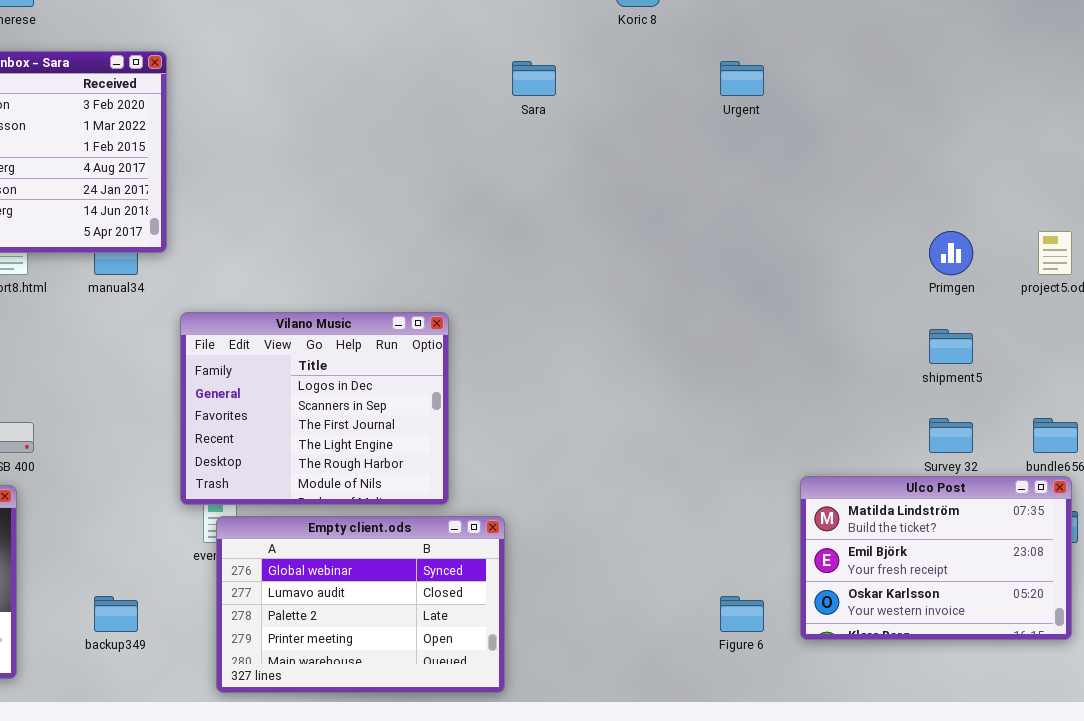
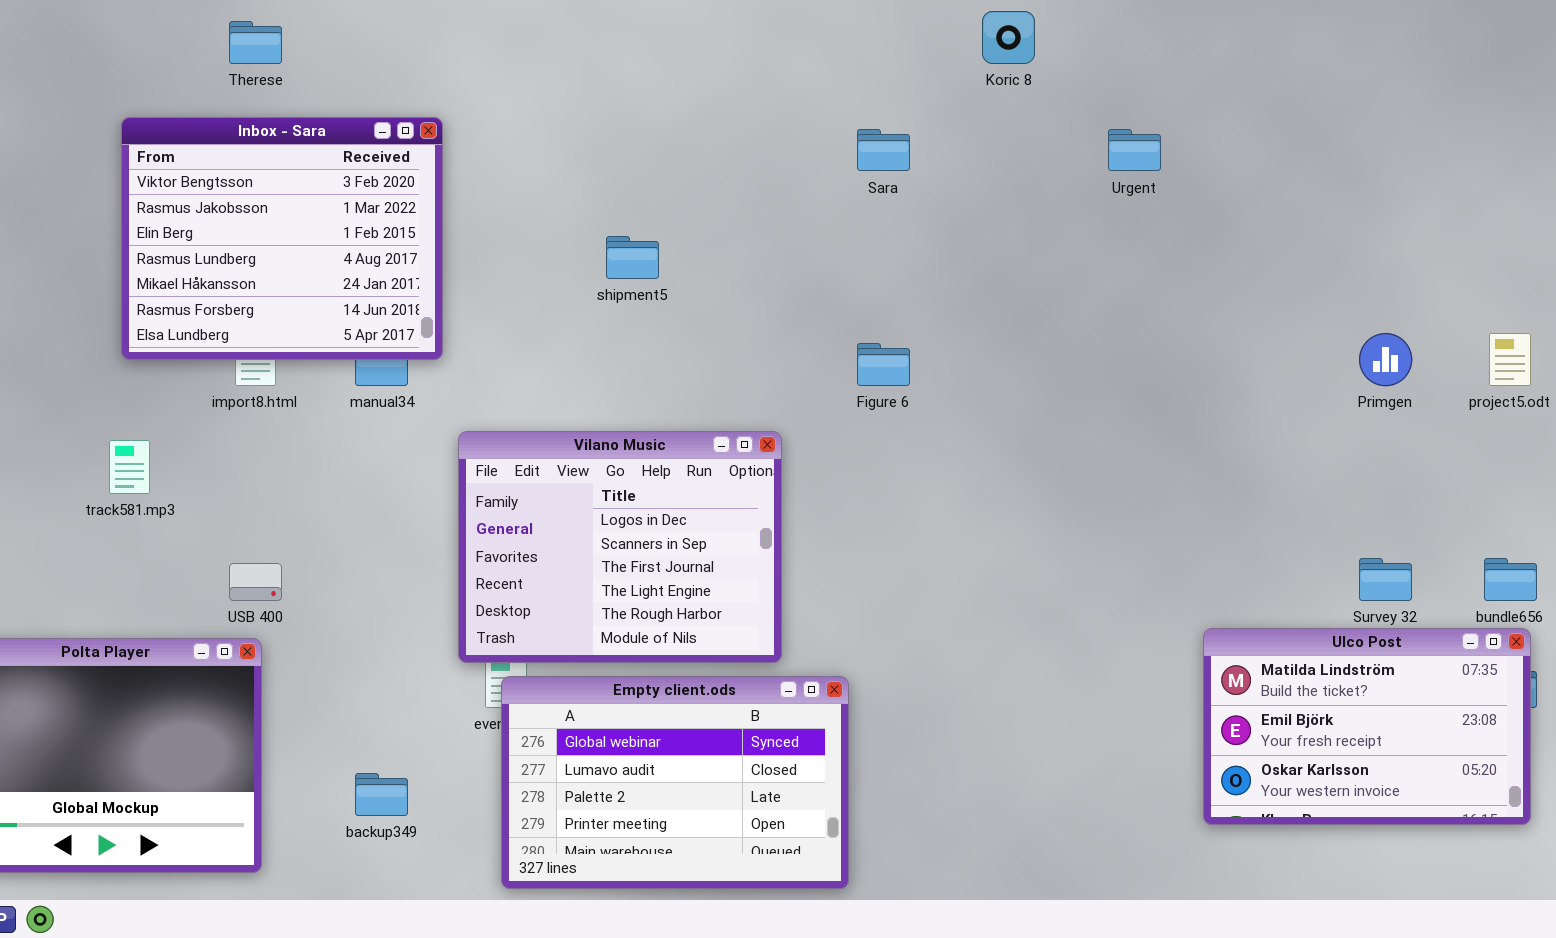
shipment5: [929,329,973,364] -> [606,236,659,279], moved
Figure 6: [720,596,764,632] -> [857,343,910,386], moved

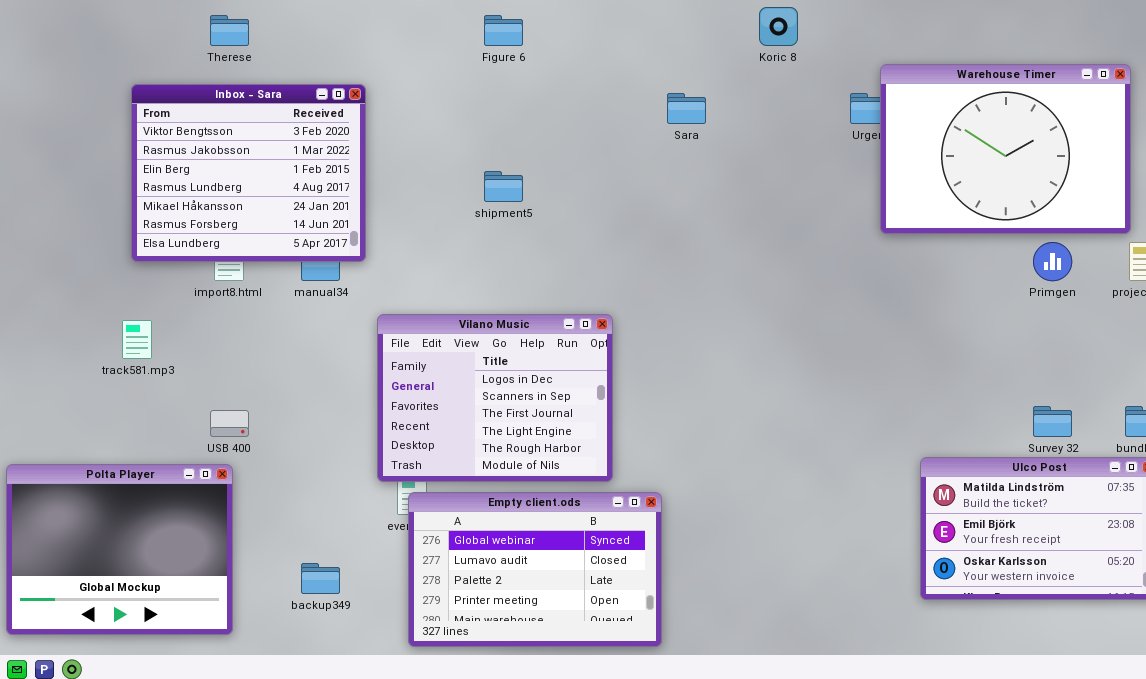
Warehouse Timer: none -> [880,64,1131,234], opened
Figure 6: [857,343,910,386] -> [484,15,523,46], moved

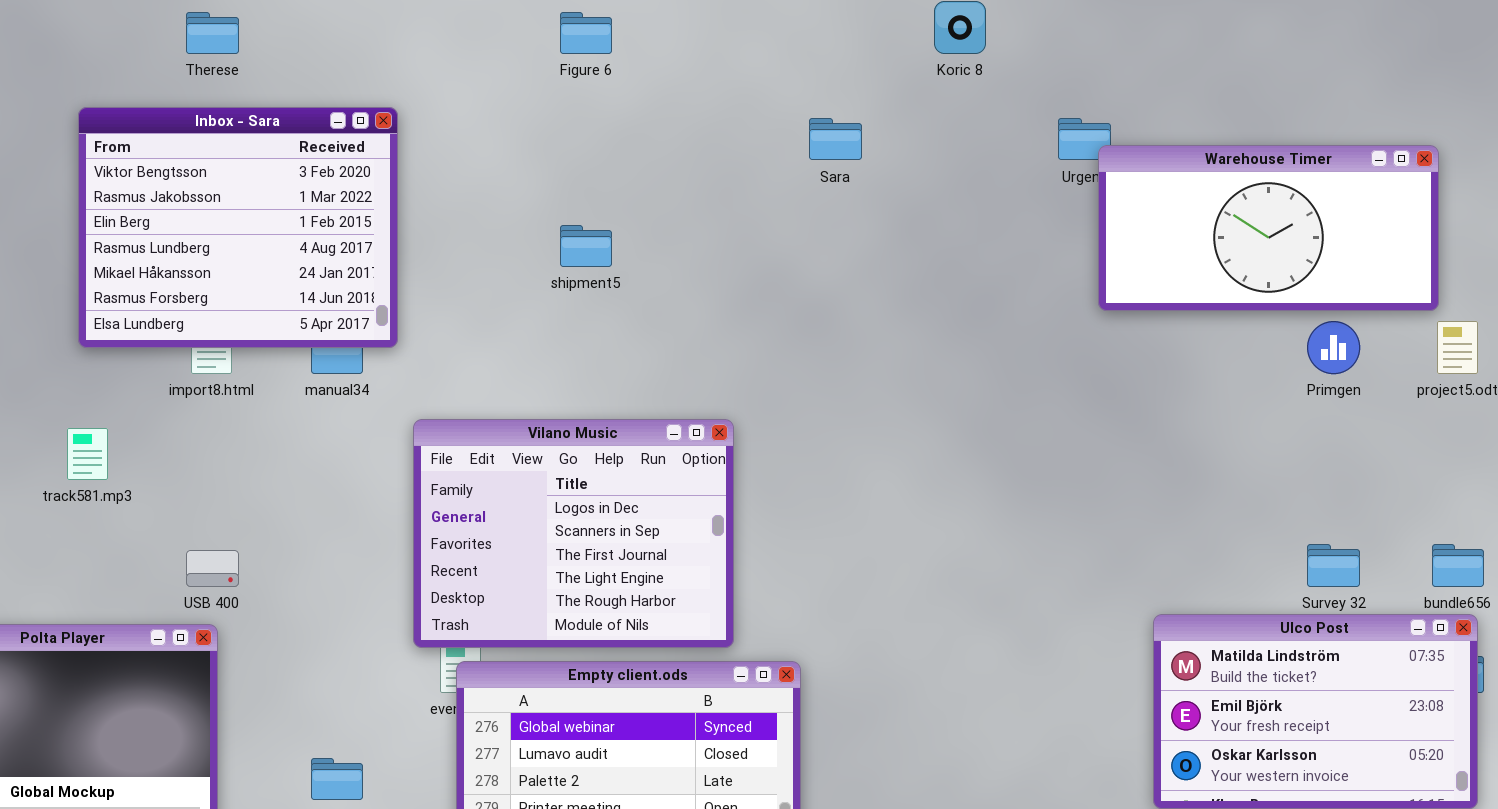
Warehouse Timer: [880,64,1131,234] -> [1098,145,1439,311], resized

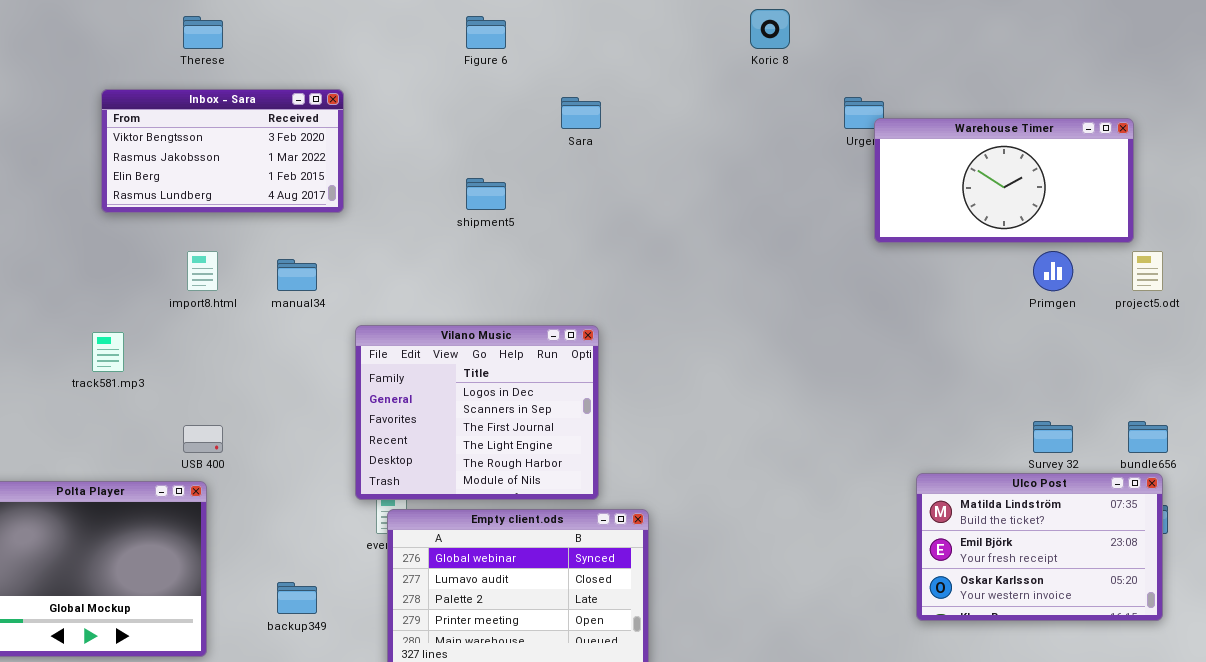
Inbox - Sara: [78,107,398,348] -> [101,89,344,213], resized
Sara: [809,118,862,160] -> [561,97,601,129], moved

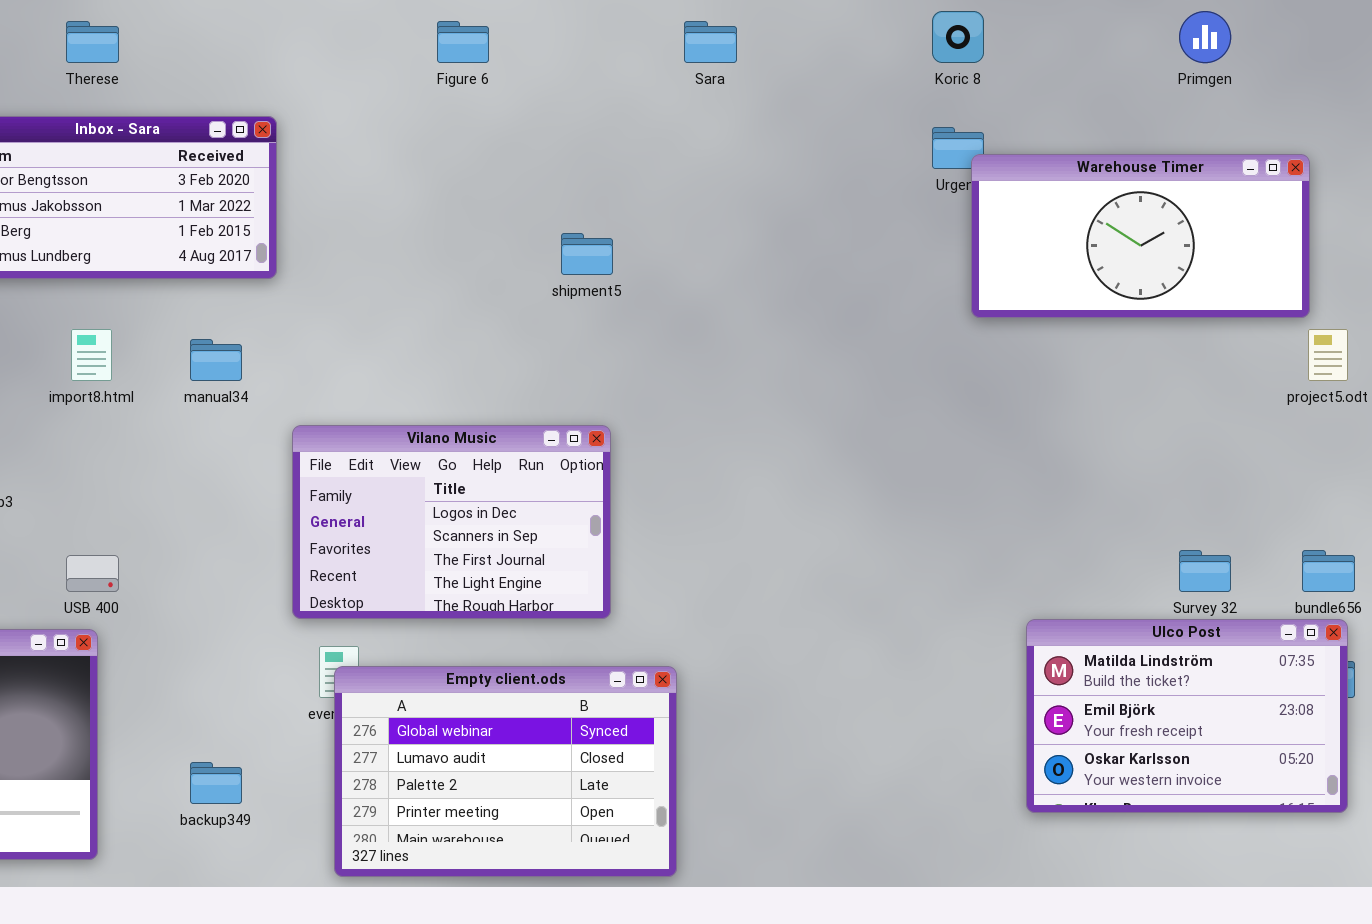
Koric 8: [750,9,790,49] -> [932,11,984,63], moved
Sara: [561,97,601,129] -> [684,21,737,63], moved
shipment5: [466,178,506,210] -> [561,233,613,275], moved
Primgen: [1033,251,1073,291] -> [1179,11,1231,63], moved
Vilano Music: [355,325,599,500] -> [292,425,611,619], resized

